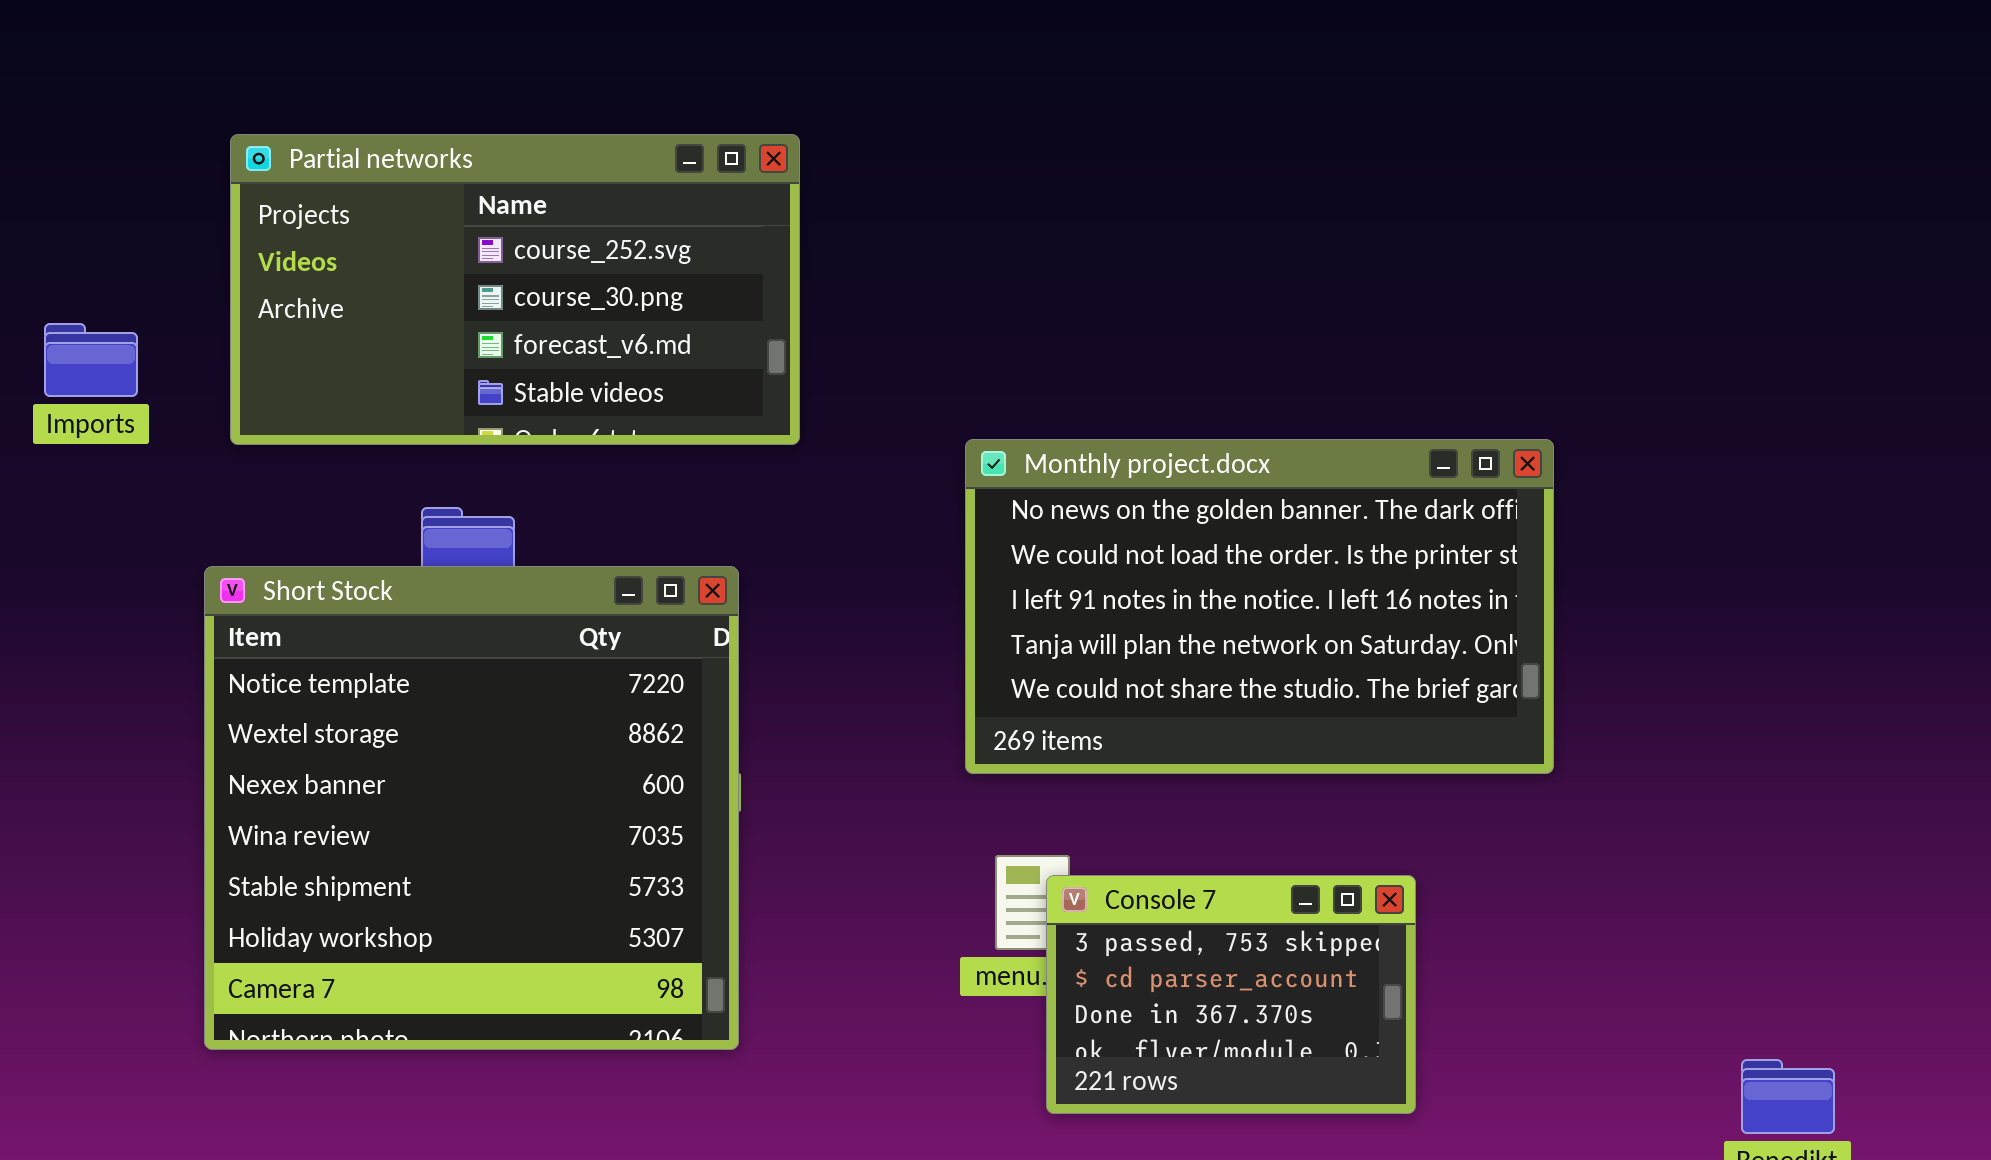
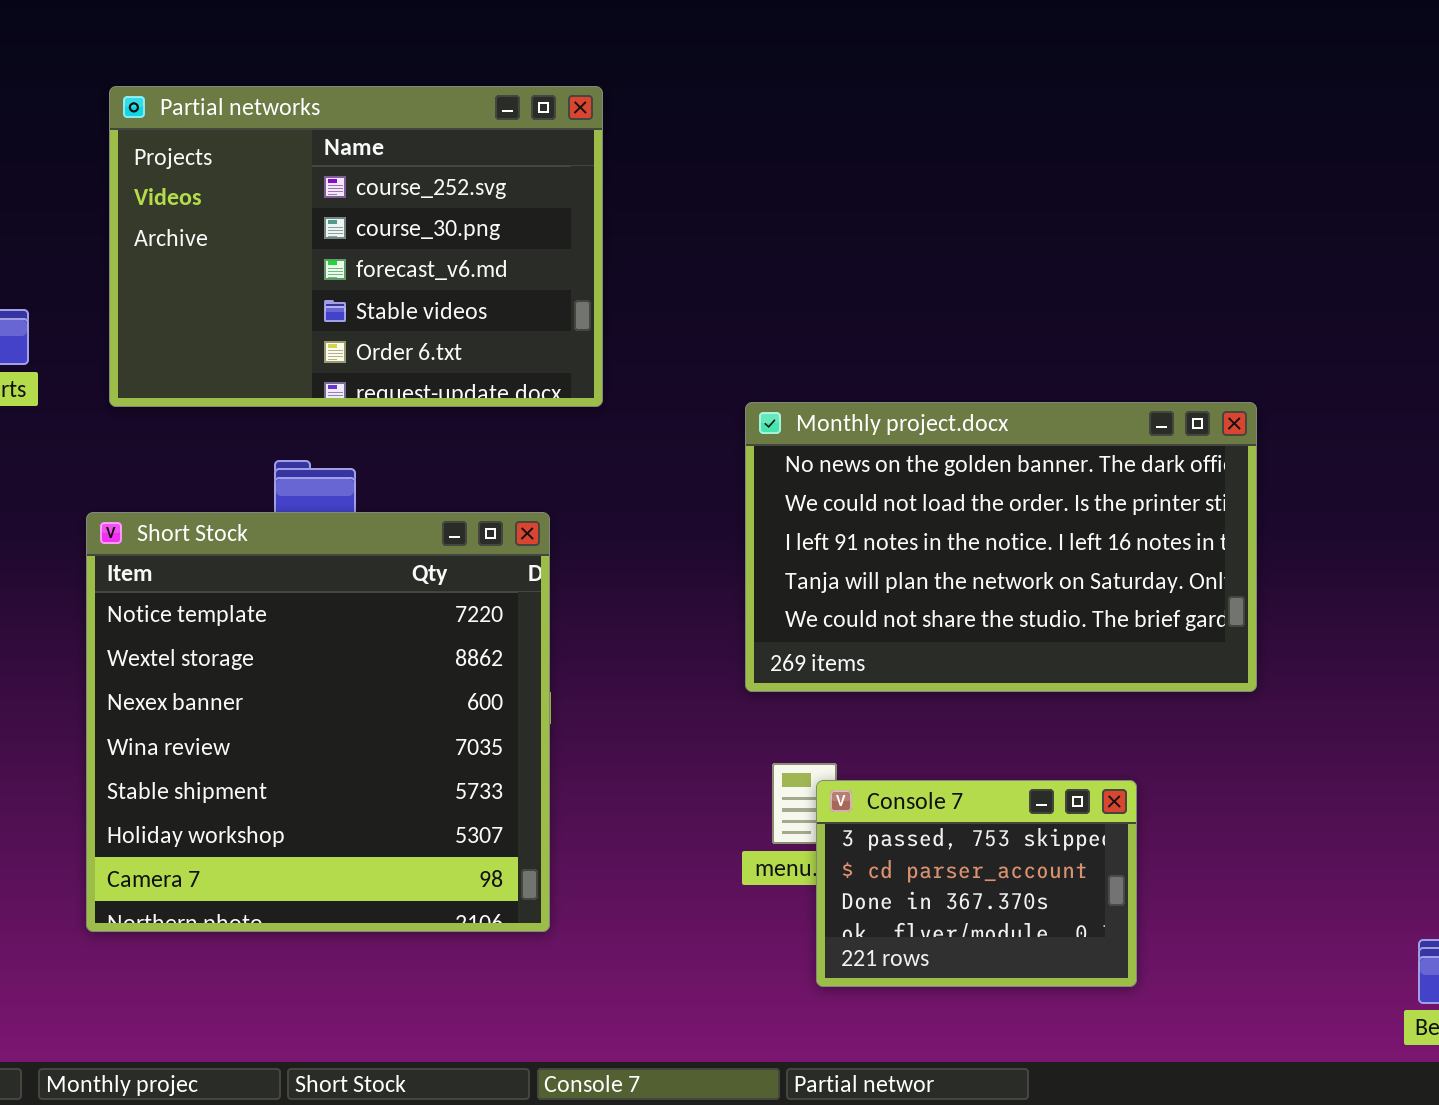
Partial networks: [230,134,800,445] -> [109,86,603,407], resized

